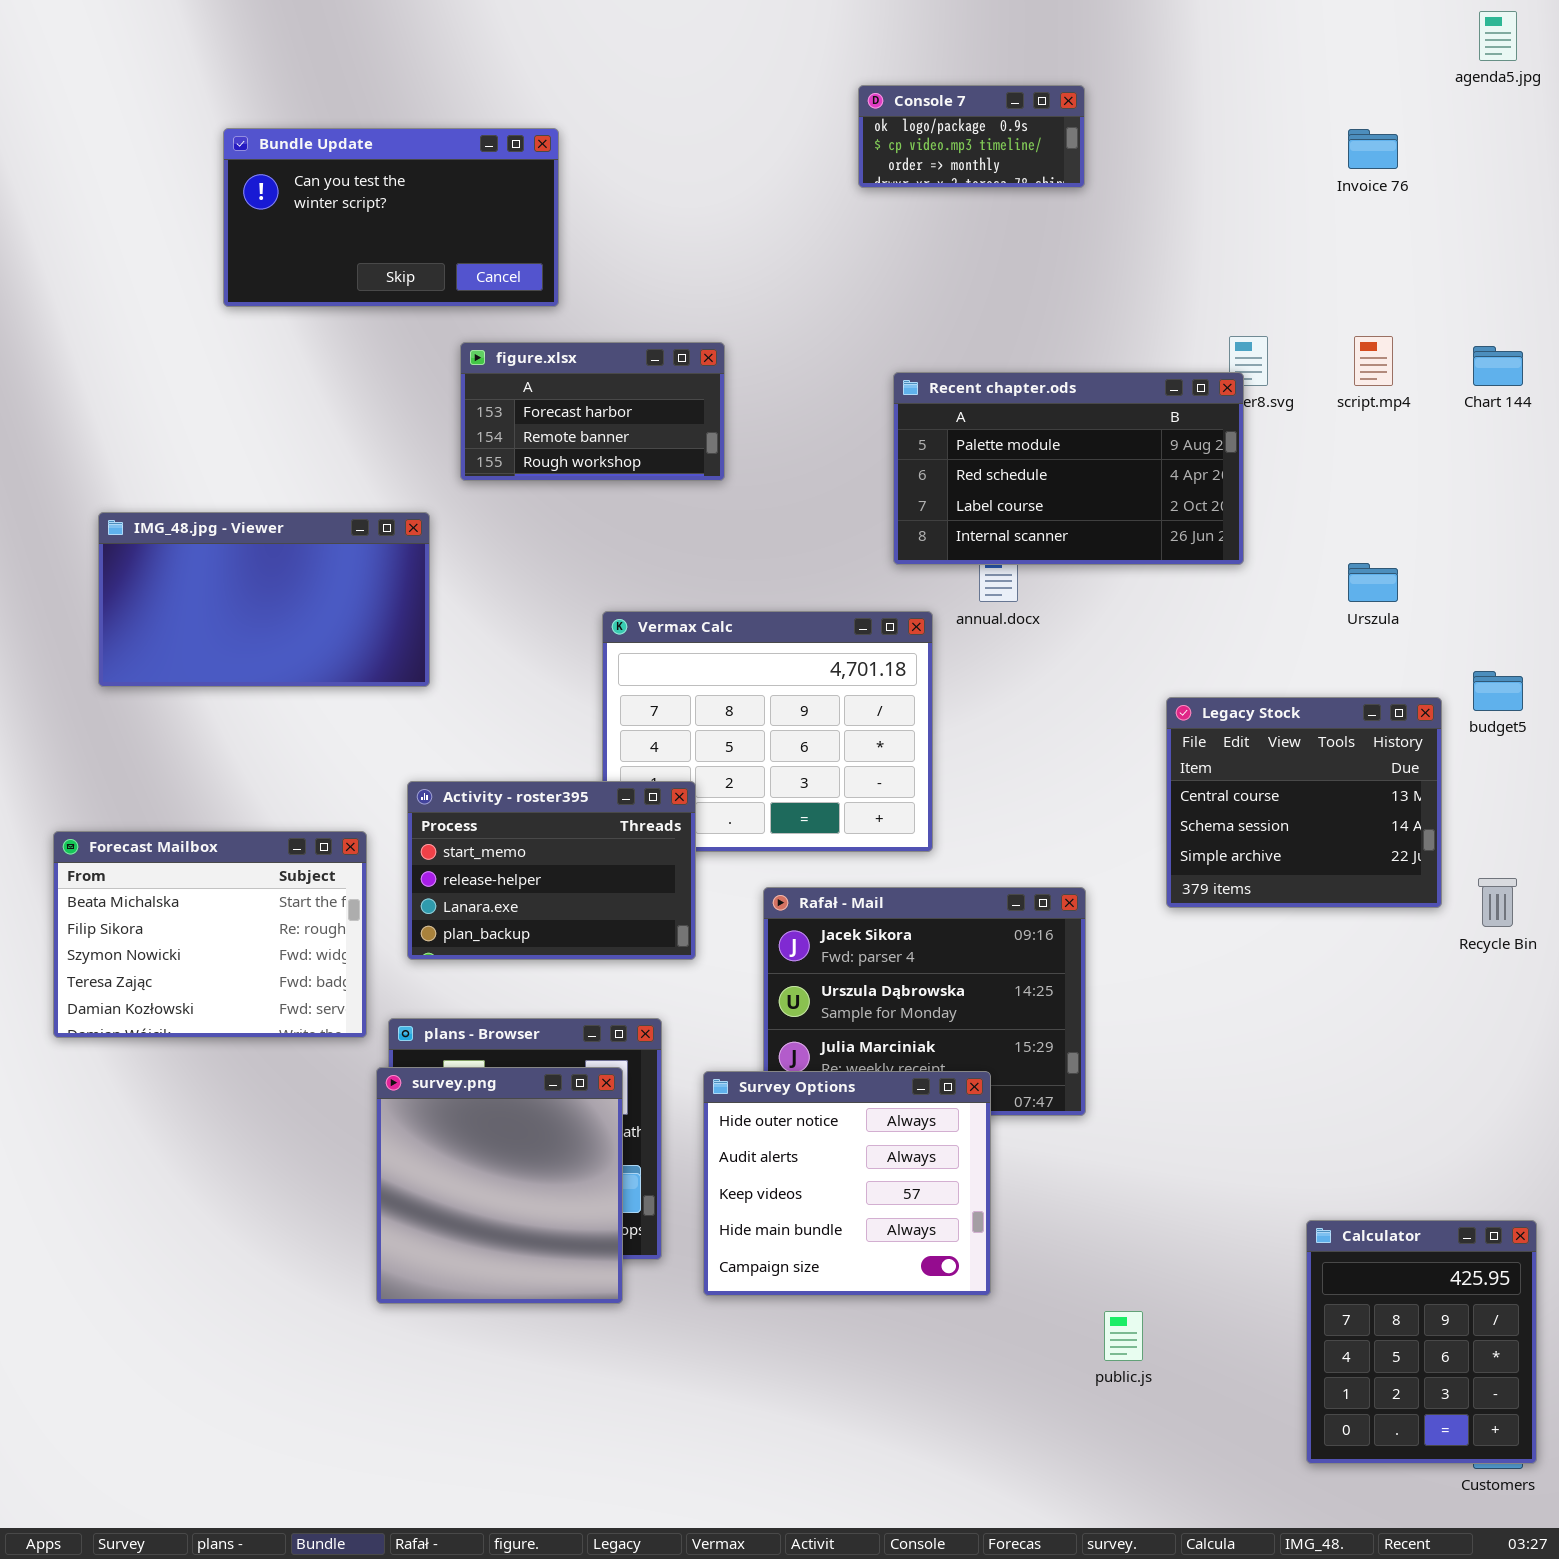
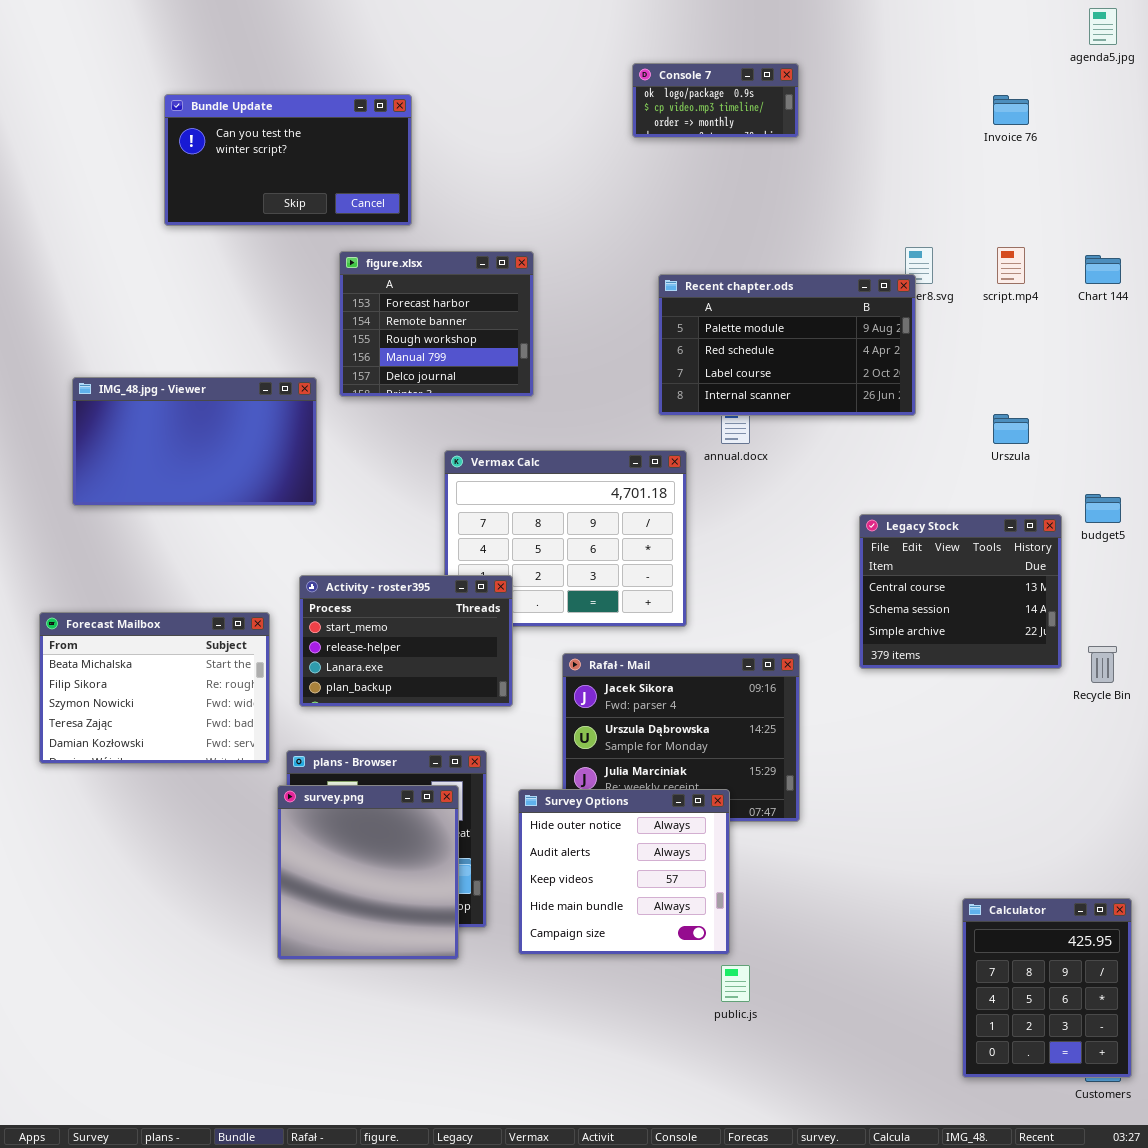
figure.xlsx: [460,342,725,481] -> [339,251,534,397], resized
public.js: [1104,1311,1143,1361] -> [721,965,750,1002], moved

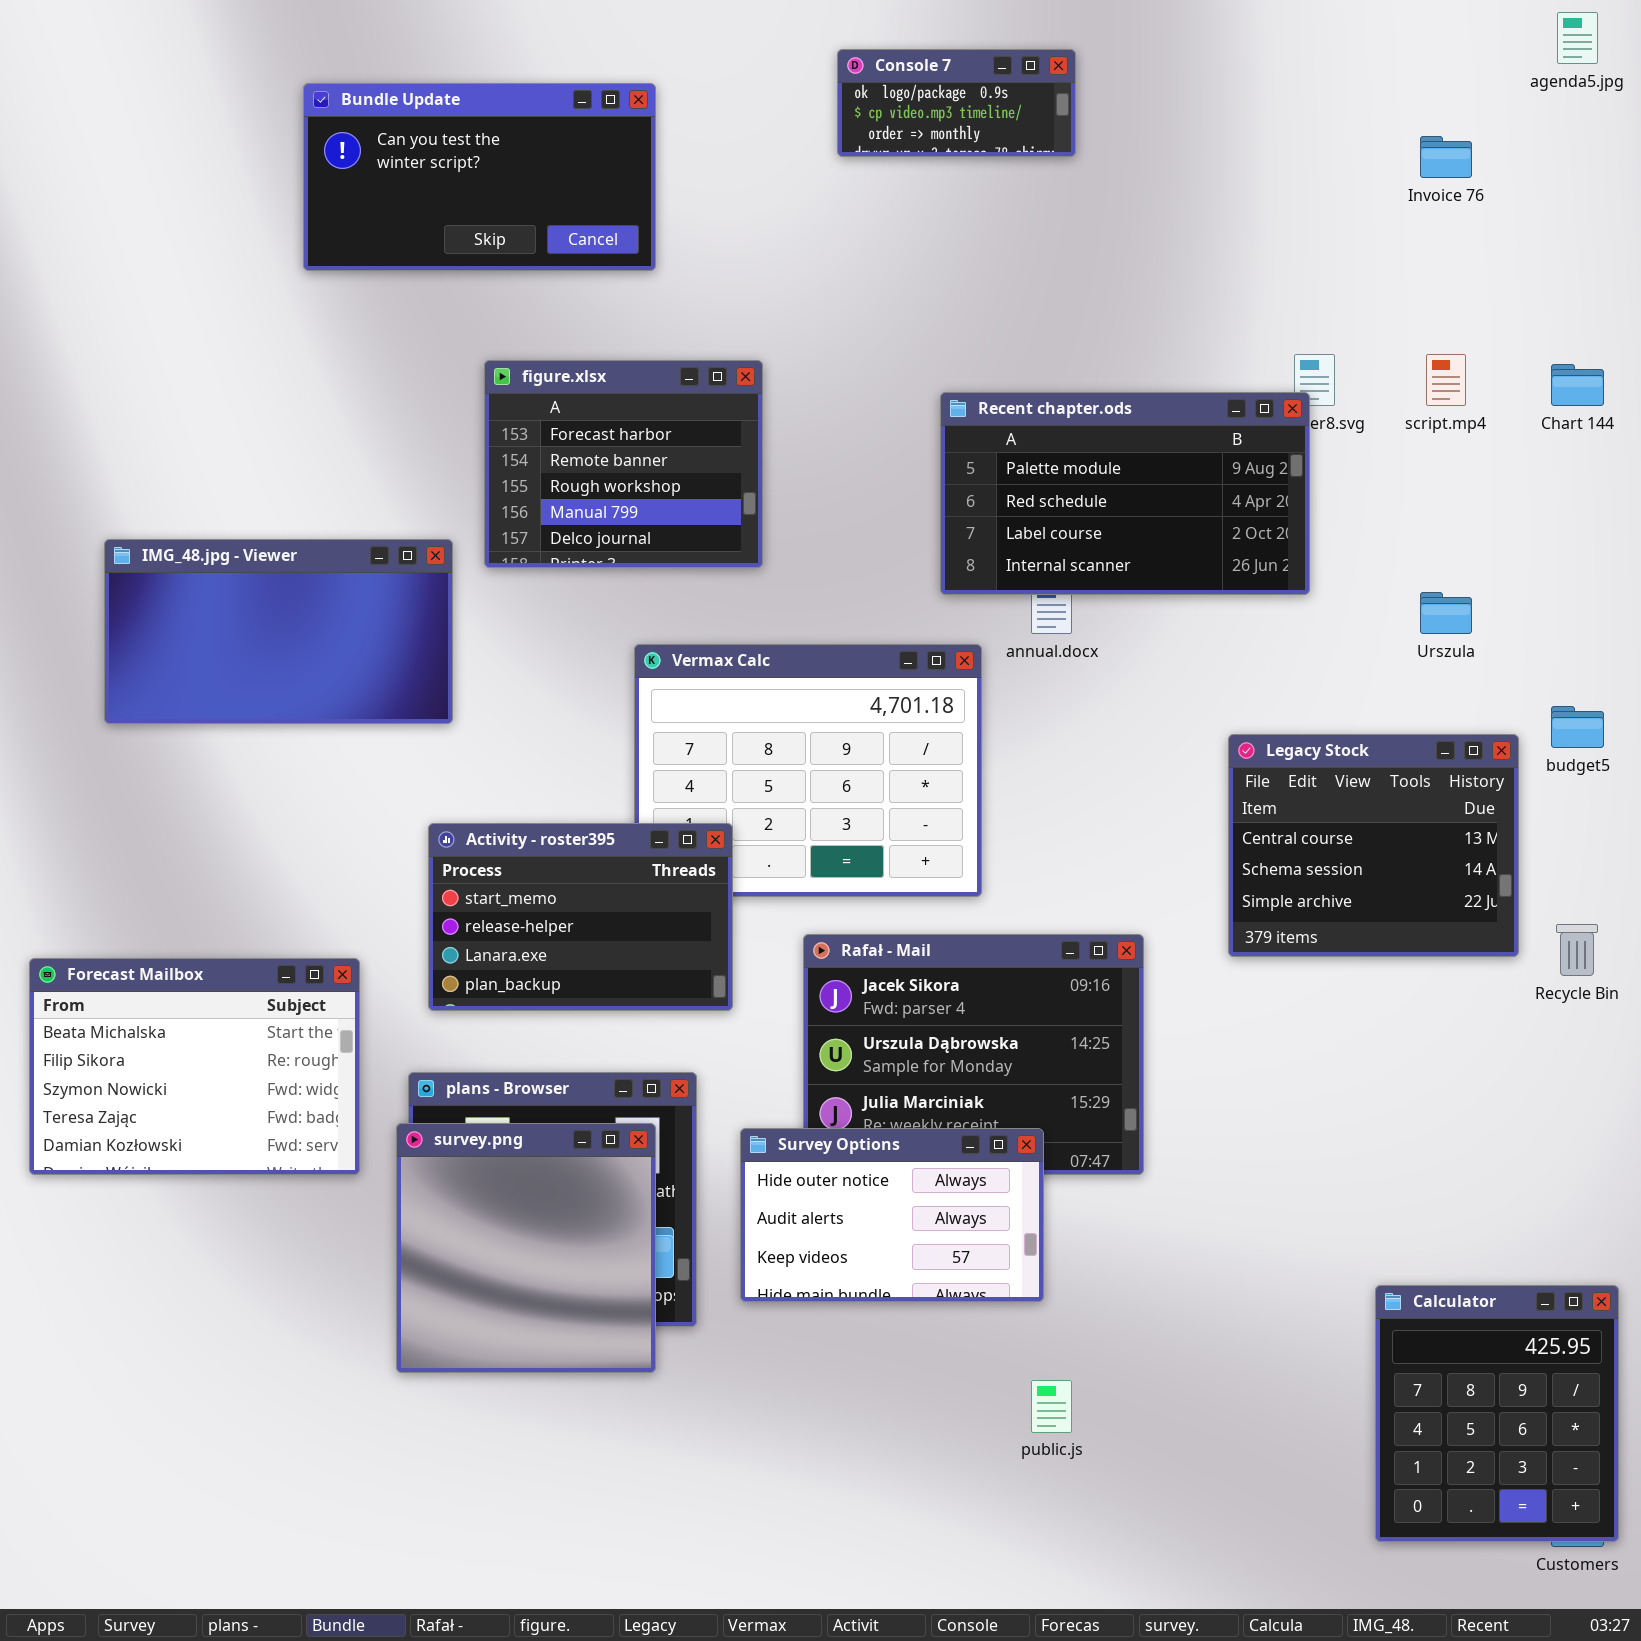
Console 7: [632,63,799,138] -> [837,49,1076,157], moved
Bundle Update: [164,94,412,226] -> [303,83,656,271], moved
Forecast Mailbox: [39,612,270,764] -> [29,958,360,1175], moved
Survey Options: [518,789,730,955] -> [740,1128,1044,1302], resized

